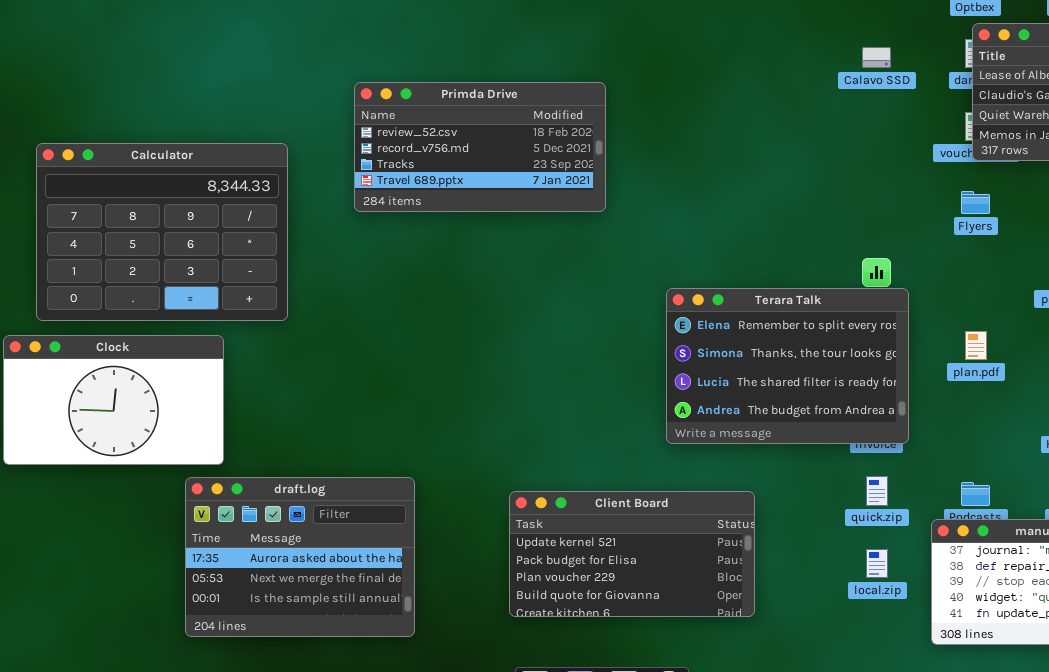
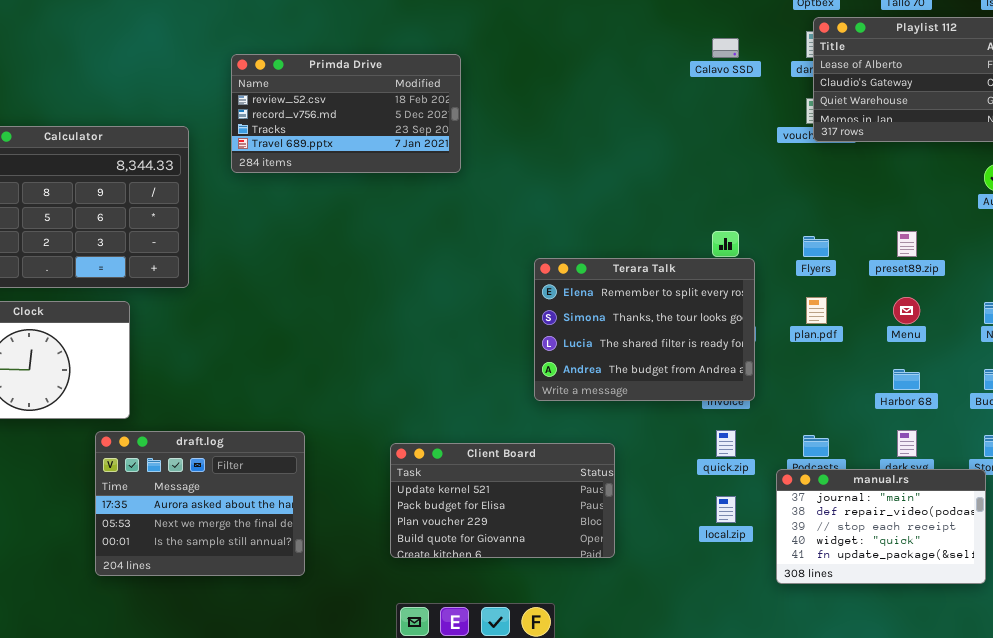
Primda Drive: [354,82,606,212] -> [231,54,461,173], moved
Flyers: [961,191,990,214] -> [803,236,829,257], moved

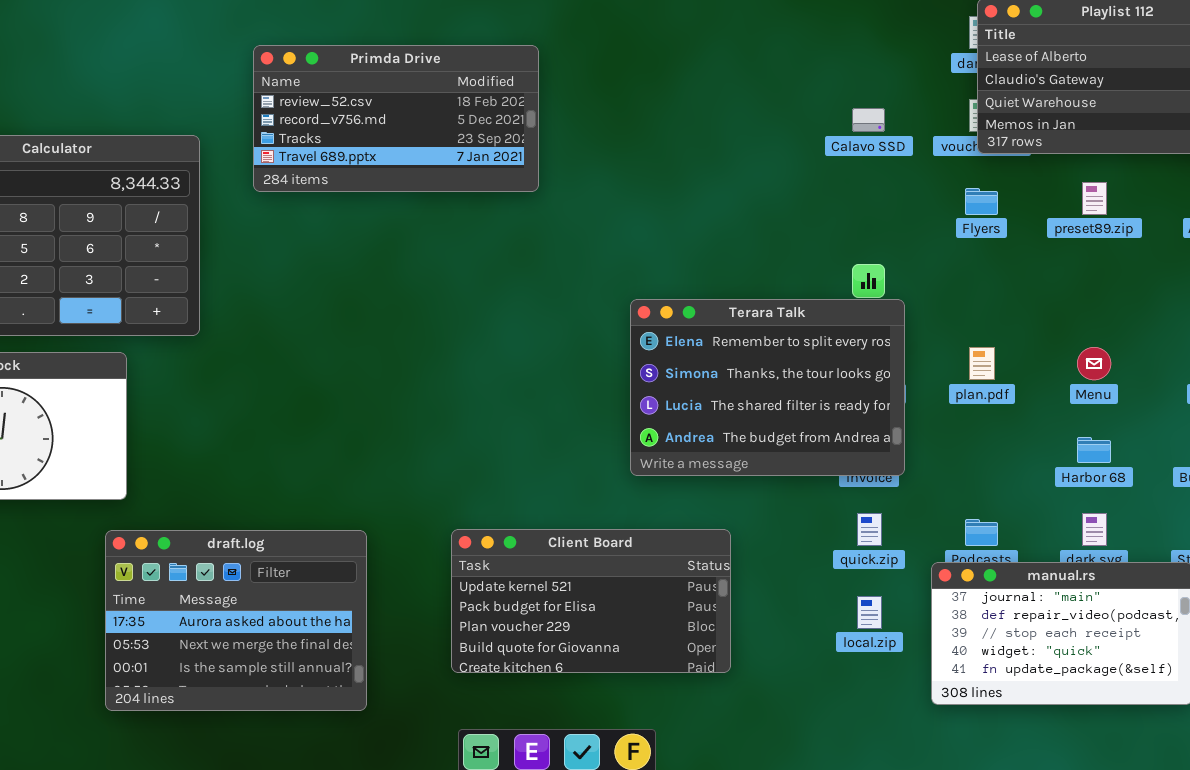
Calavo SSD: [712,38,739,58] -> [852,108,885,132], moved
preset89.zip: [897,231,917,257] -> [1082,182,1107,215], moved
Flyers: [803,236,829,257] -> [965,188,998,215], moved
draft.log: [95,431,305,576] -> [105,530,367,711], moved

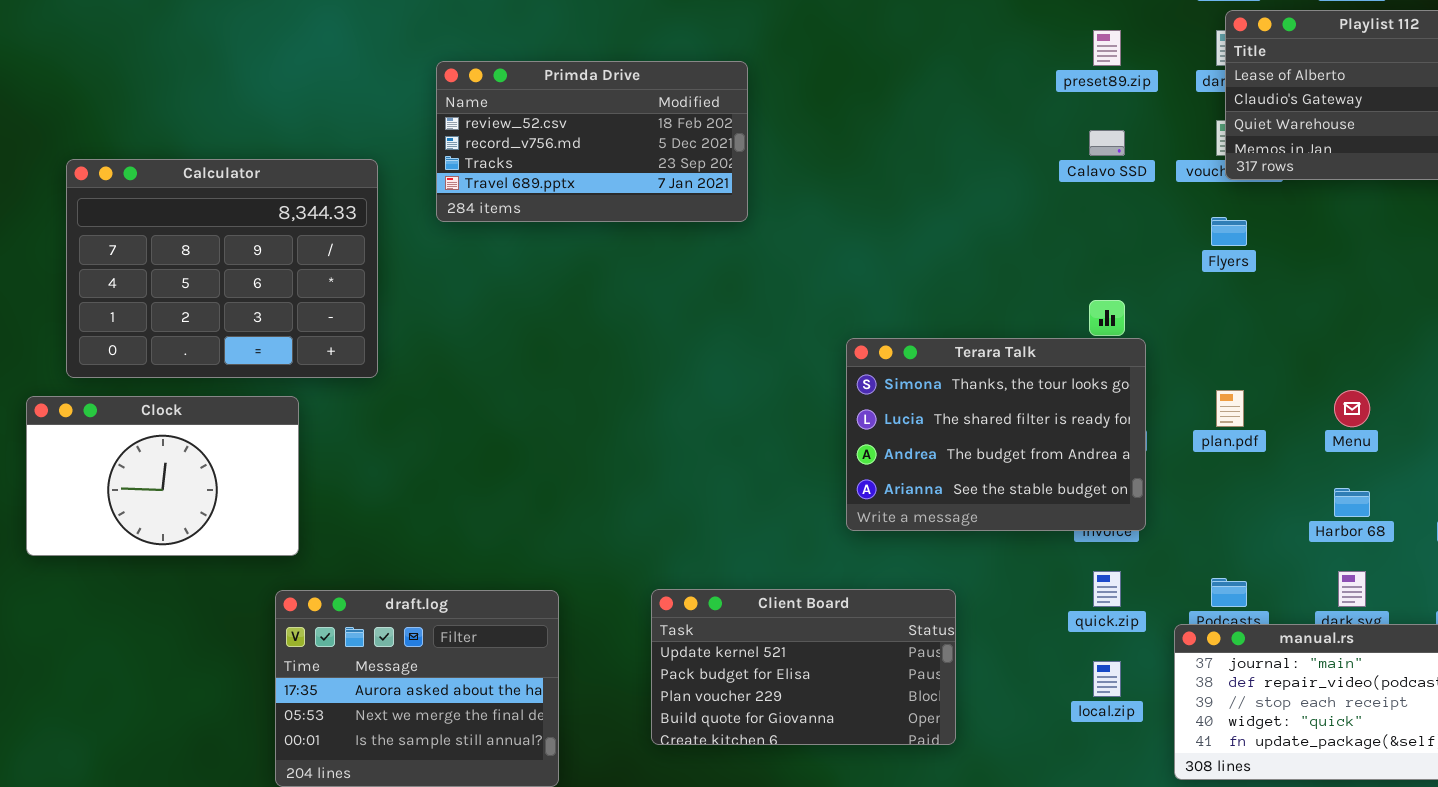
preset89.zip: [1082,182,1107,215] -> [1093,30,1121,66], moved
Terara Talk: [630,299,905,476] -> [846,338,1146,531], scrolled down 1 row

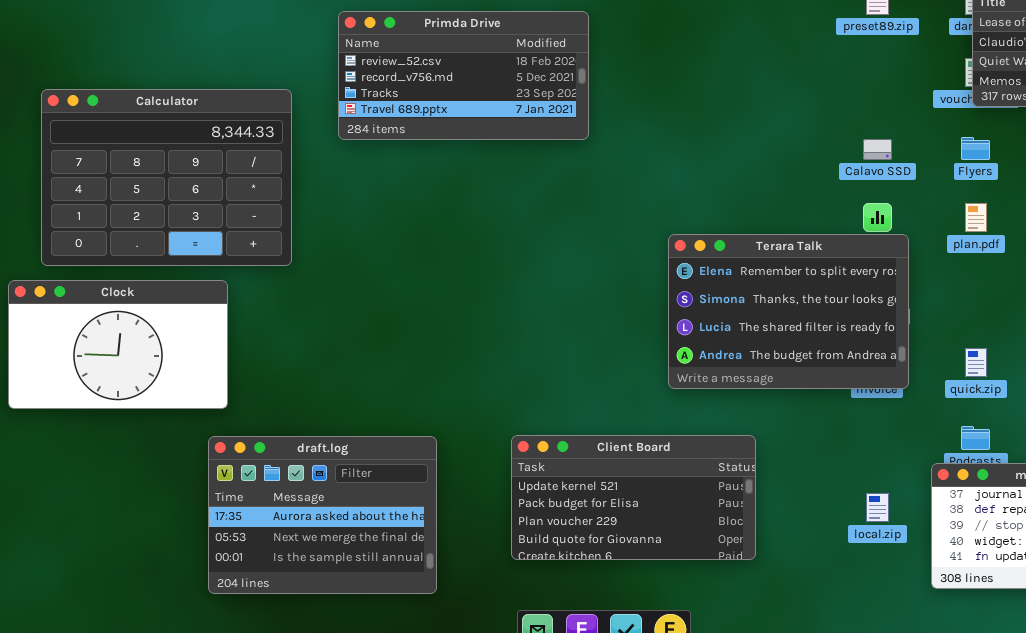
Calavo SSD: [1089,130,1125,156] -> [863,139,892,160], moved
Terara Talk: [846,338,1146,531] -> [668,234,909,389], scrolled up 1 row
plan.pdf: [1216,390,1244,427] -> [965,203,987,232], moved
quick.zip: [1093,571,1121,607] -> [965,348,987,377], moved

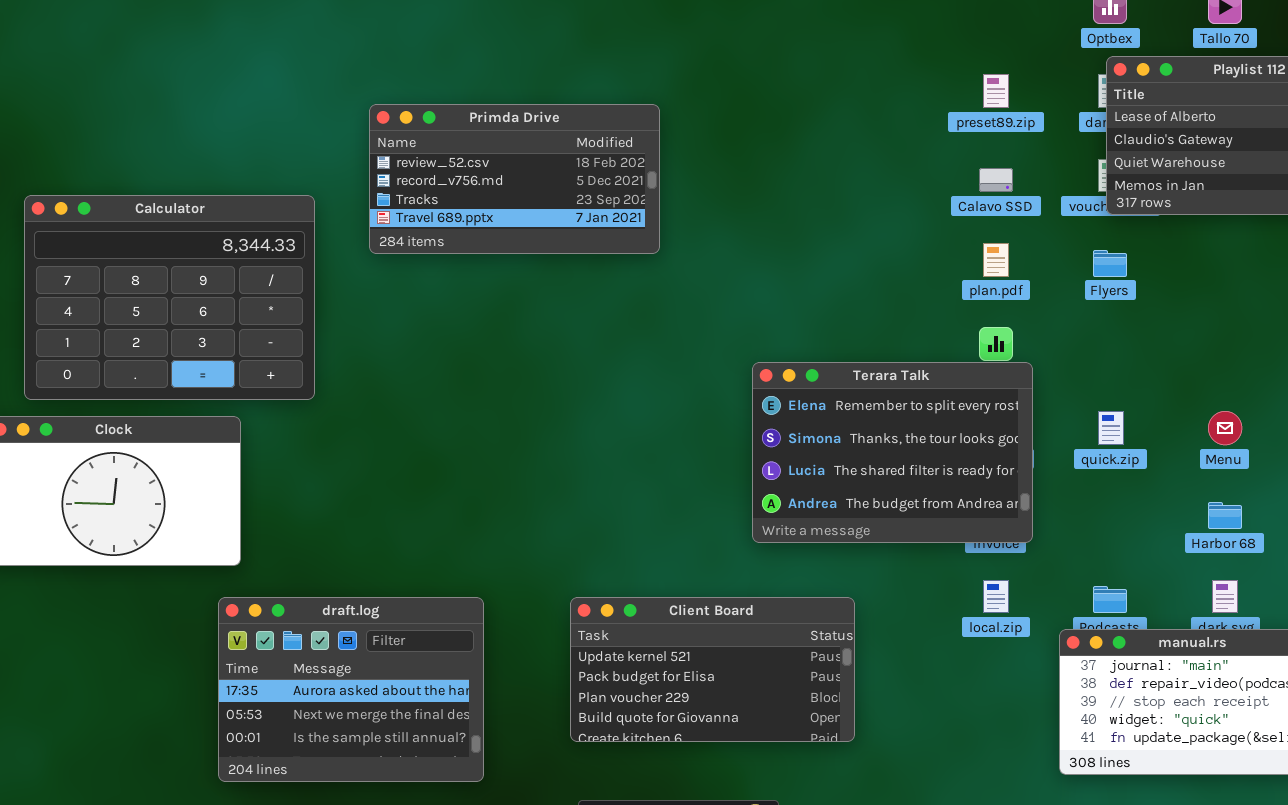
Calavo SSD: [863,139,892,160] -> [979,168,1013,192], moved
plan.pdf: [965,203,987,232] -> [983,243,1009,277], moved
quick.zip: [965,348,987,377] -> [1098,411,1124,445], moved
local.zip: [866,493,889,522] -> [983,580,1009,613], moved

